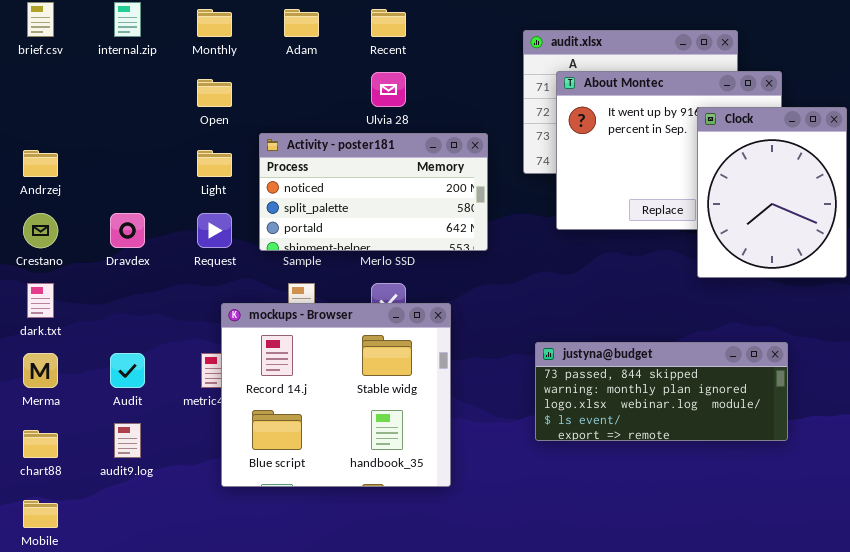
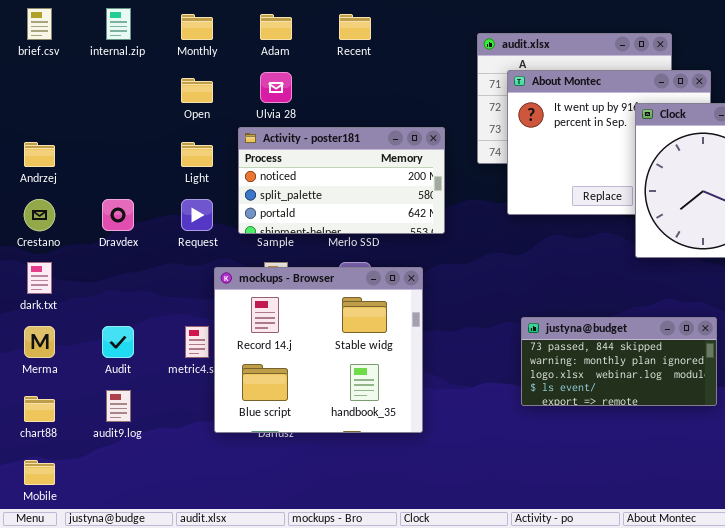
Ulvia 28: [371,72,406,107] -> [260,72,292,103], moved
mockups - Browser: [221,303,451,487] -> [214,267,423,433], moved
justyna@budget: [535,342,788,441] -> [521,317,717,406], resized

